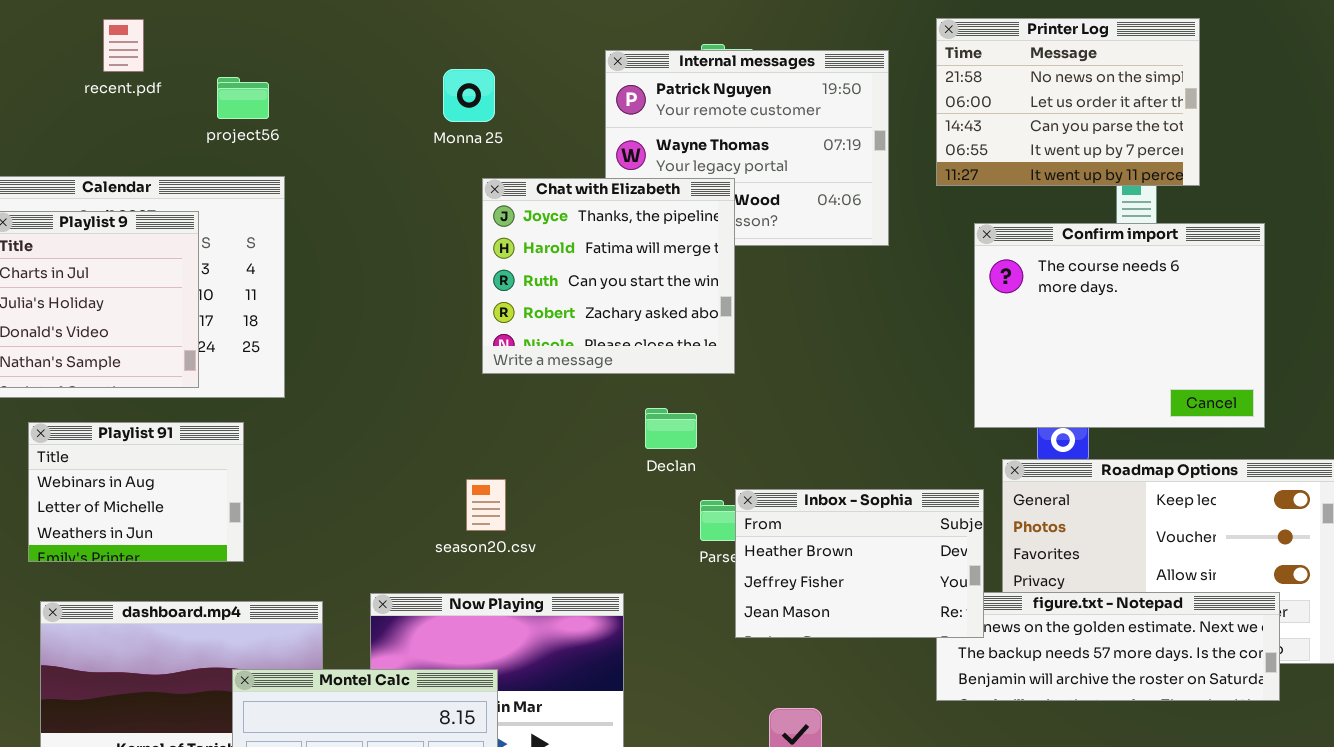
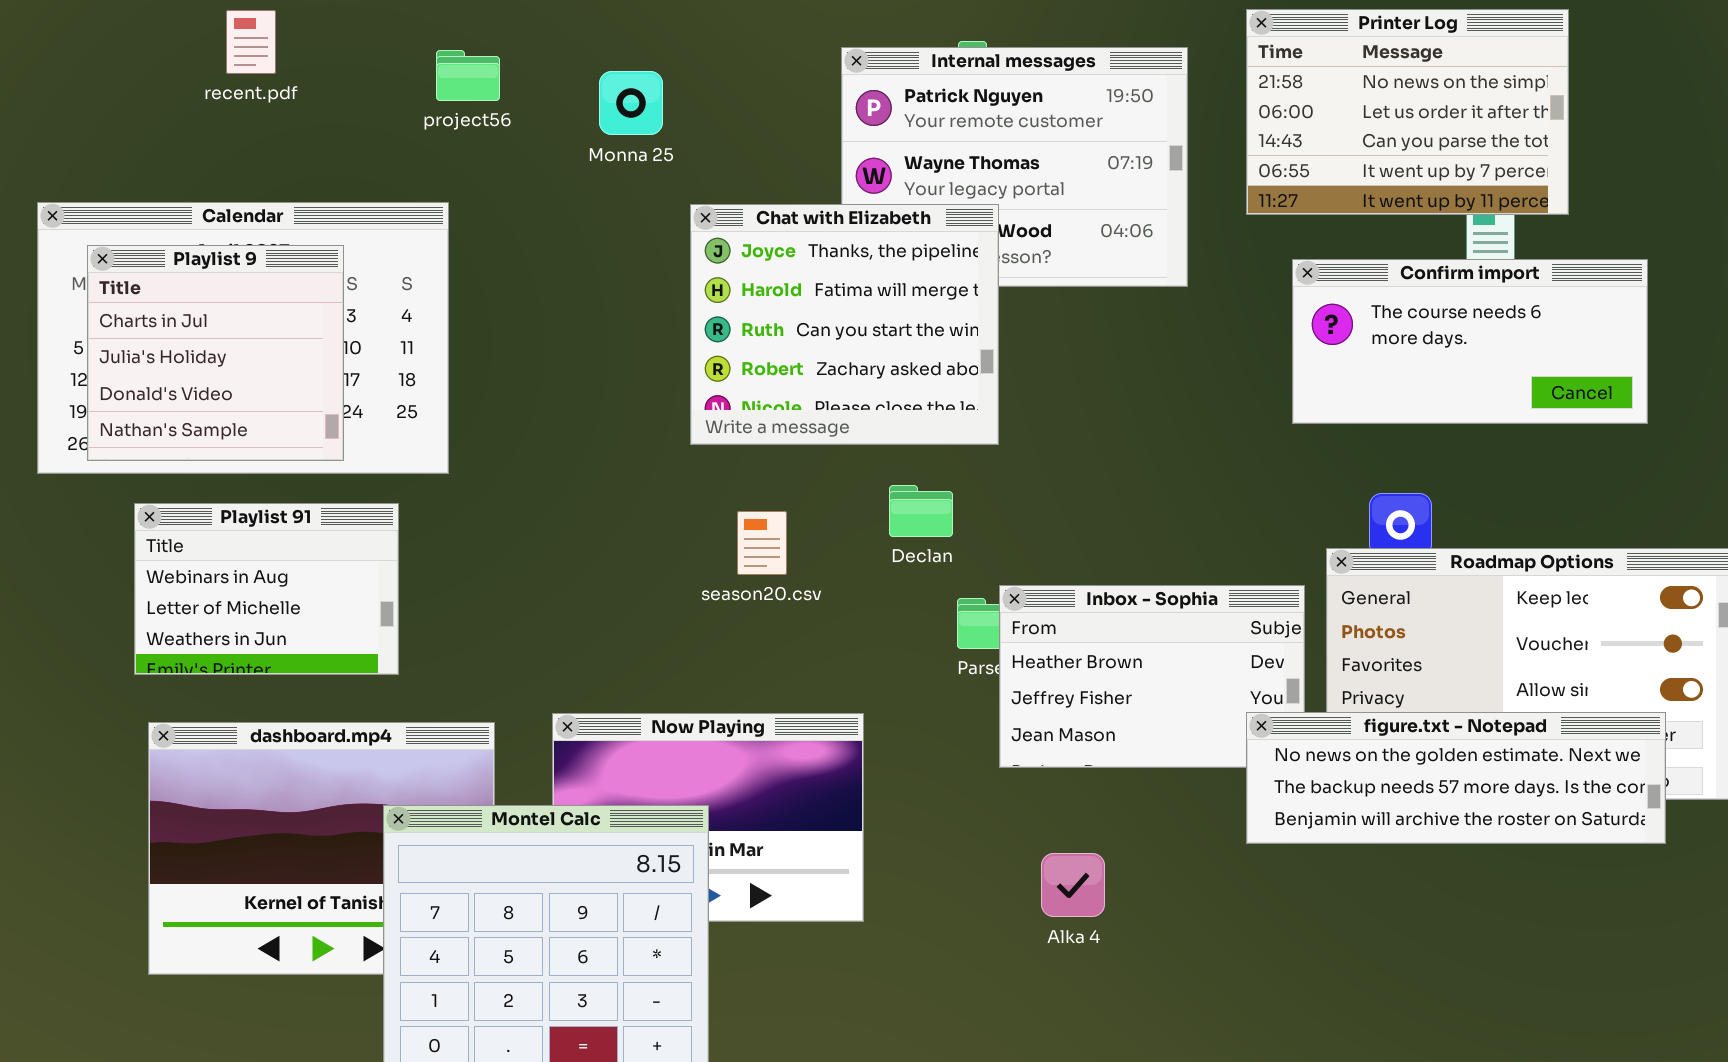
Monna 25: [443,69,495,122] -> [599,71,663,135], moved
project56: [217,77,269,119] -> [436,50,500,101], moved
Confirm import: [974,223,1265,428] -> [1292,259,1648,424], resized
season20.csv: [466,479,506,531] -> [737,511,787,575], moved
figure.txt - Notepad: [936,592,1280,701] -> [1246,712,1666,844], raised

